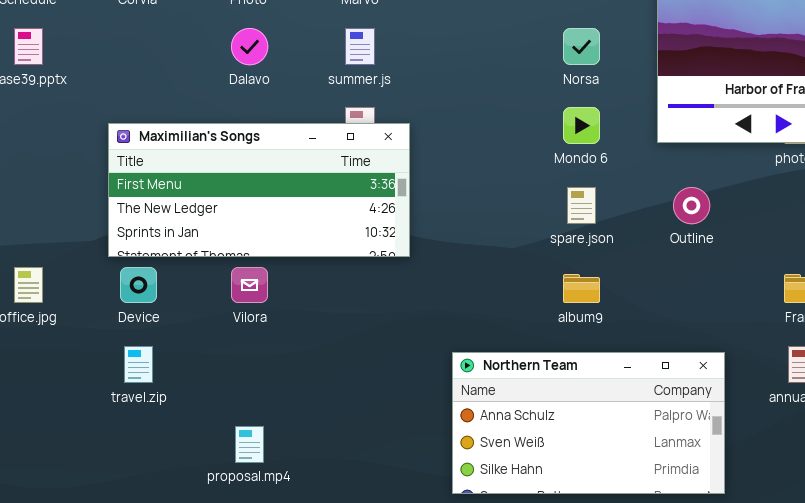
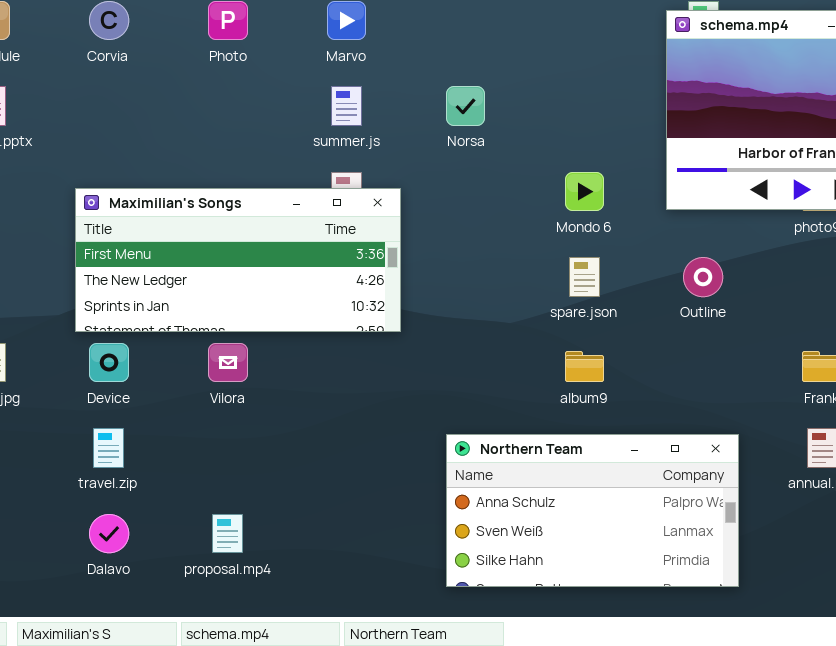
Dalavo: [231,28,268,65] -> [89,514,129,553], moved
Norsa: [563,28,600,65] -> [446,86,485,126], moved

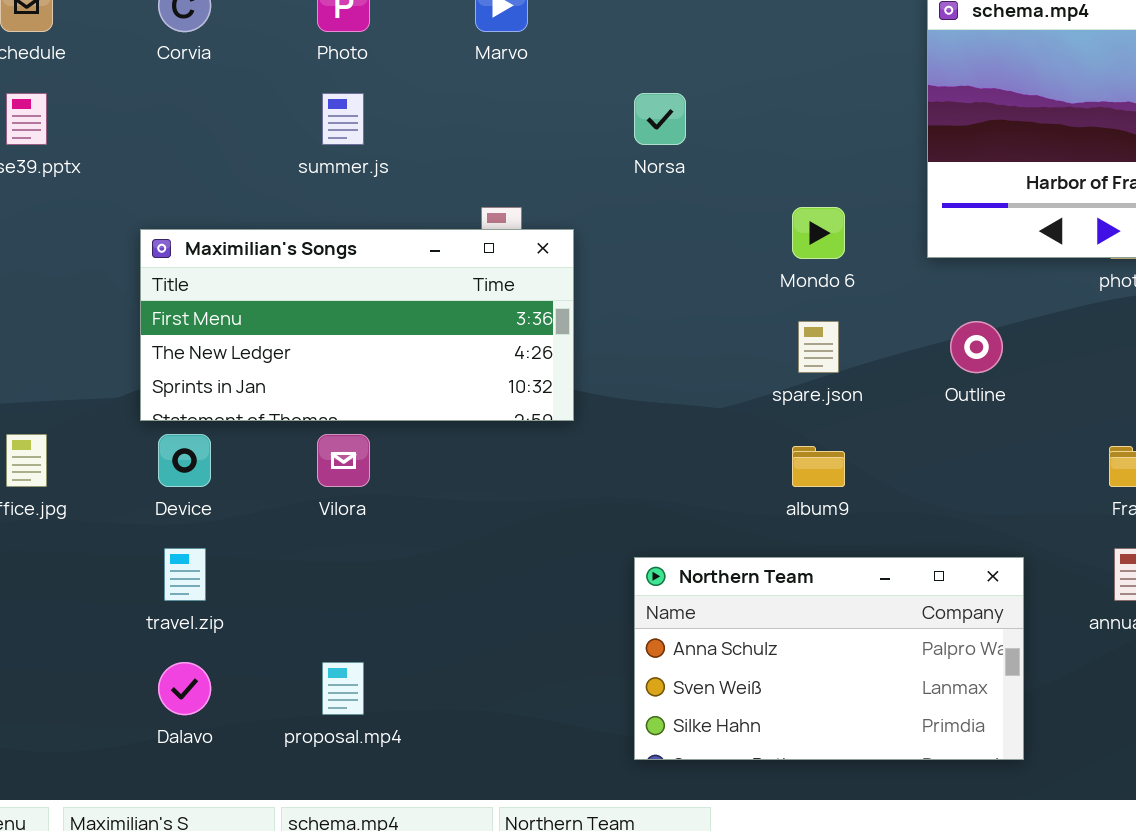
summer.js: [331,86,362,126] -> [322,93,364,145], moved

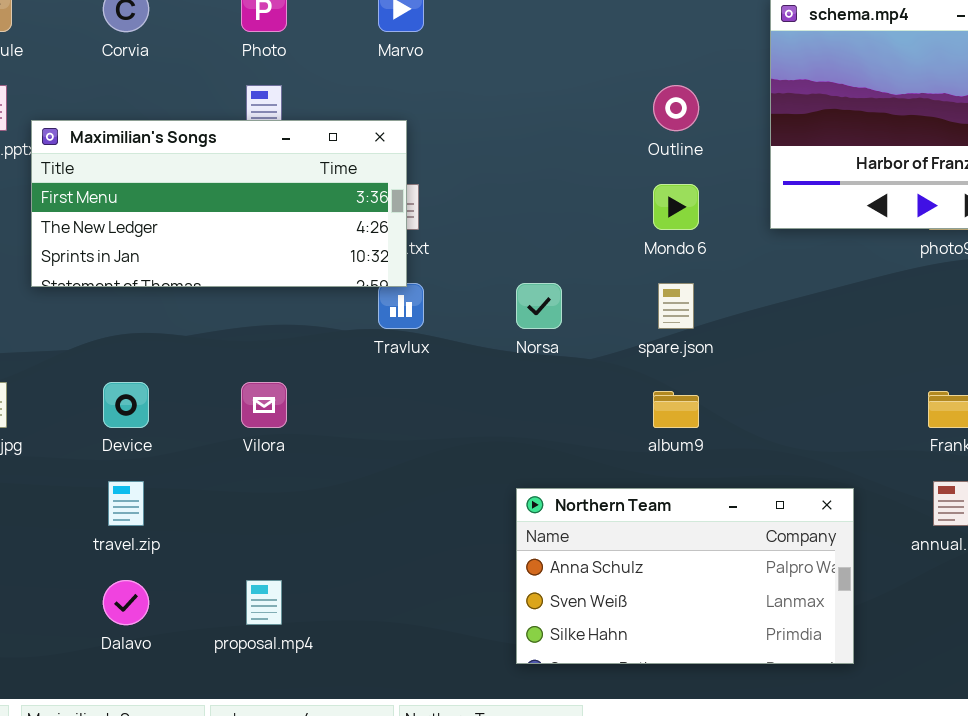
Norsa: [634,93,686,145] -> [516,283,562,329], moved
Maximilian's Songs: [140,229,574,421] -> [31,120,407,287], moved
Outline: [950,321,1003,373] -> [653,85,699,131], moved

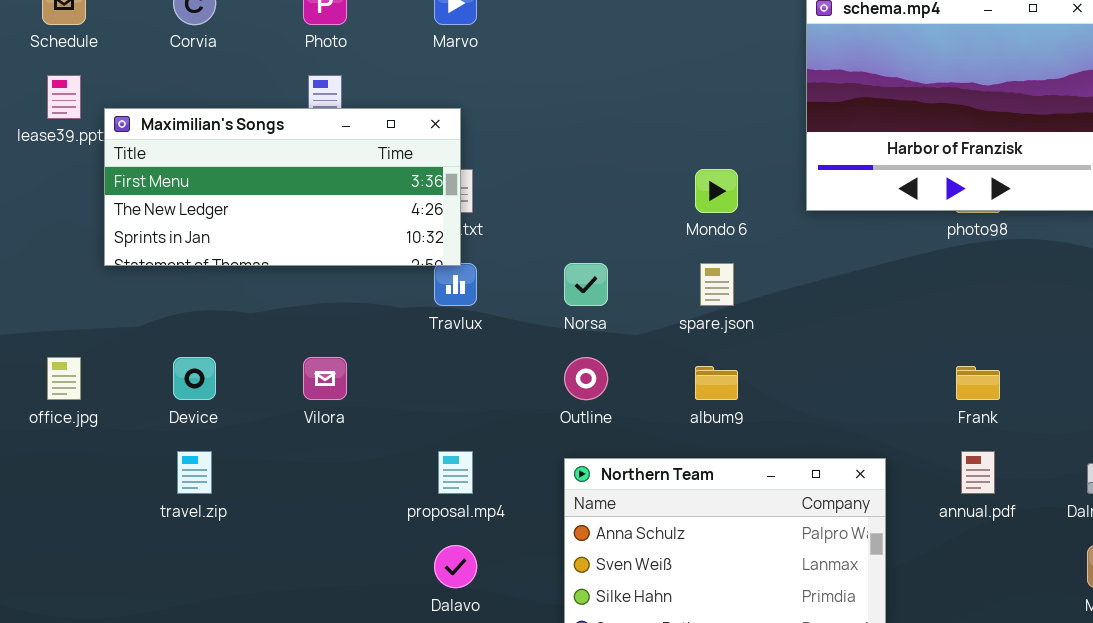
Outline: [653,85,699,131] -> [564,357,608,400], moved
Dalavo: [103,580,149,625] -> [434,545,477,588], moved
proposal.mp4: [246,580,282,625] -> [438,451,473,494], moved

